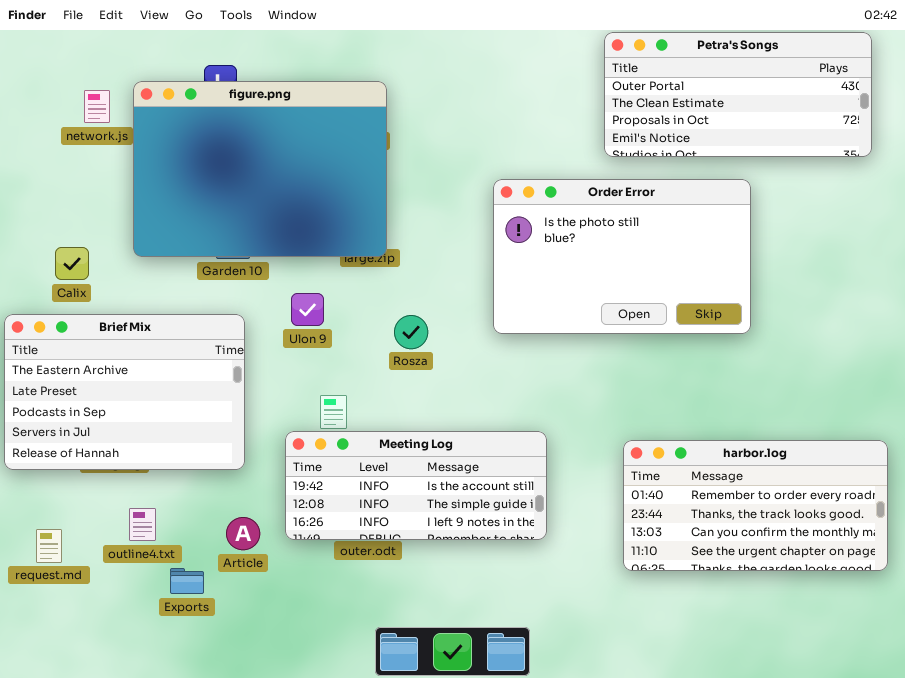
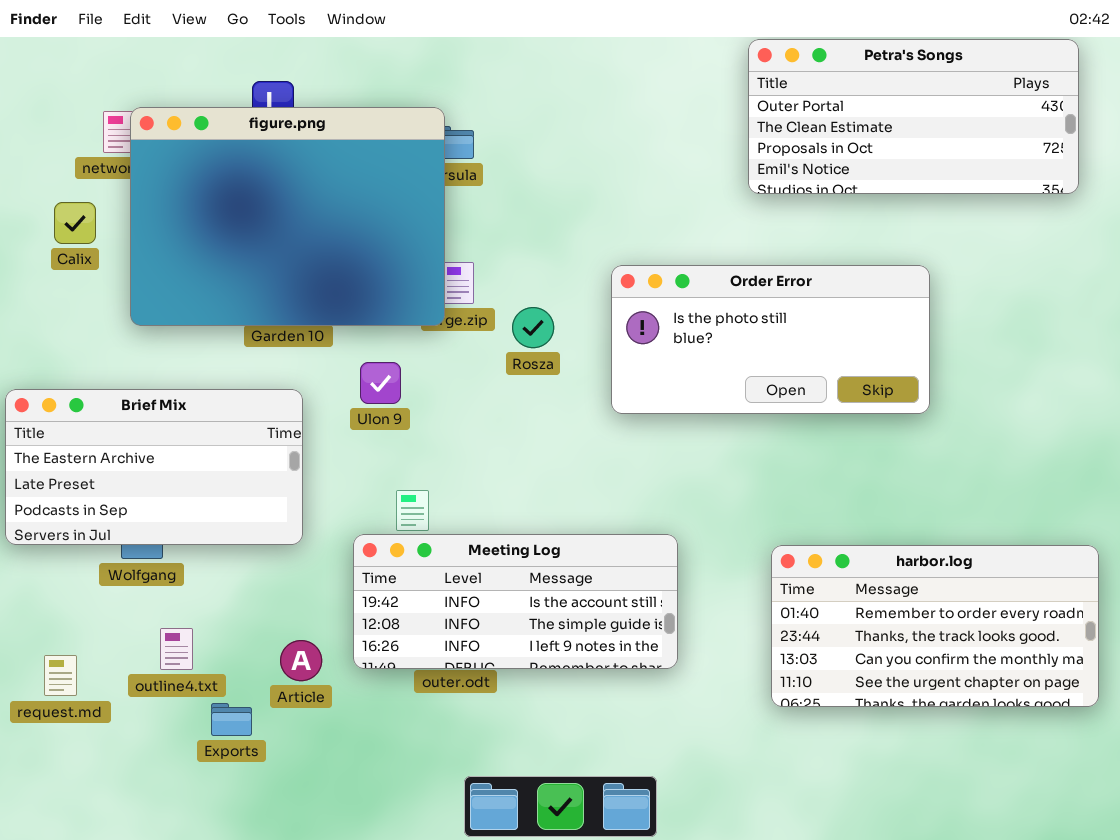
figure.png: [133,81,387,257] -> [130,107,445,326], moved
Order Error: [493,179,751,334] -> [611,265,930,414], resized
Calix: [55,247,89,280] -> [54,202,96,244], moved
Brief Mix: [4,314,245,470] -> [5,389,303,545], resized
Rosza: [394,315,428,349] -> [512,307,554,348], moved

